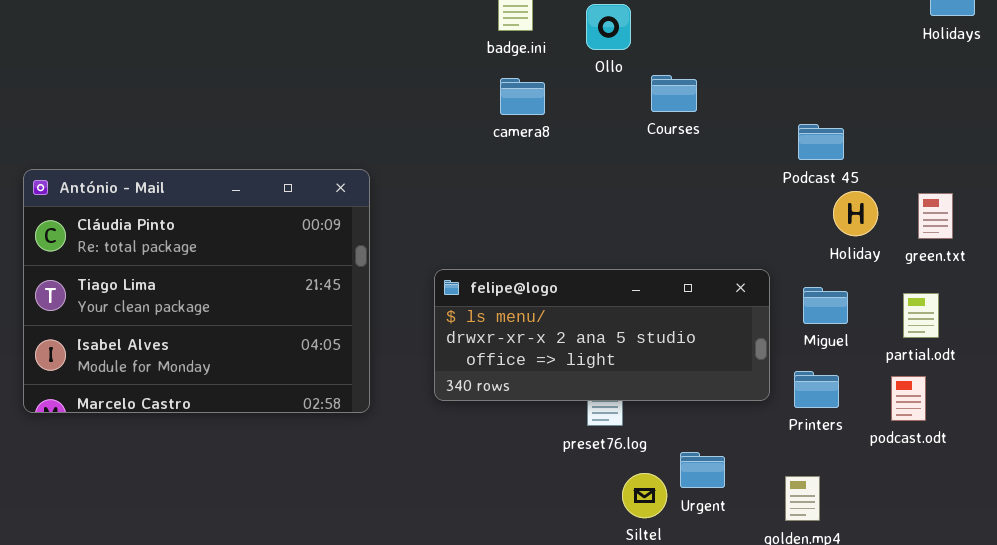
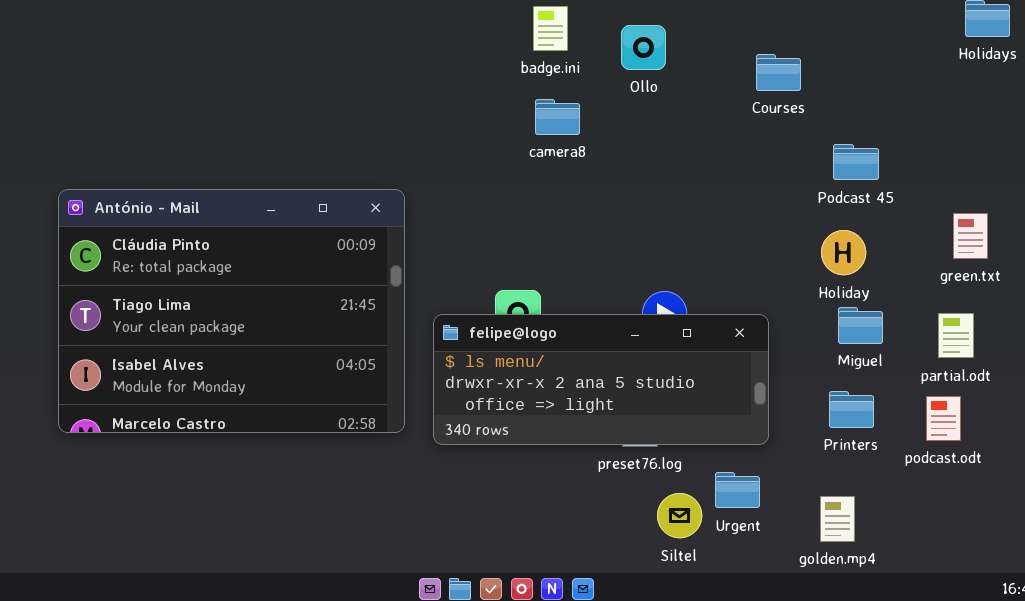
Courses: [651,75,697,112] -> [756,54,801,91], moved
Holiday: [833,191,878,236] -> [821,230,866,275], moved
felipe@logo: [434,269,770,401] -> [433,314,769,445], moved

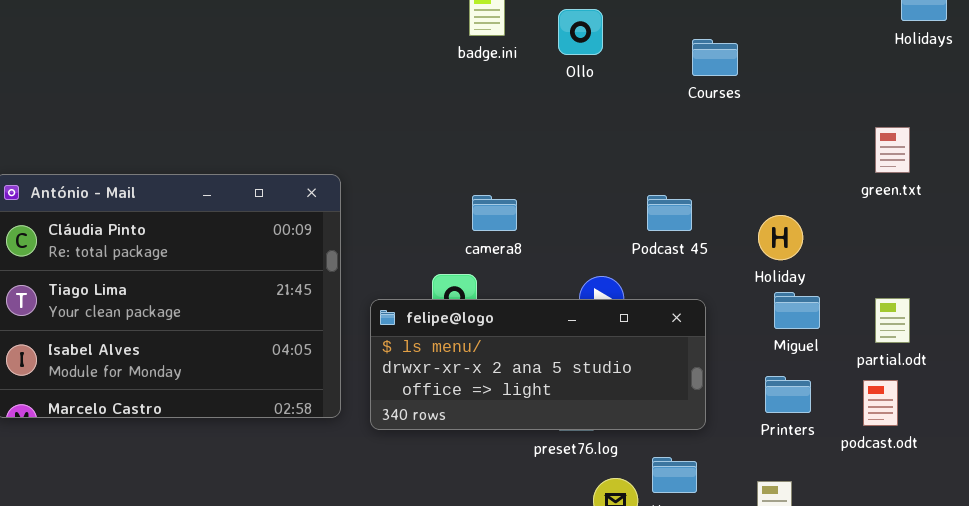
camera8: [535,99,580,135] -> [472,195,517,231], moved
Podcast 45: [833,144,879,180] -> [647,195,692,231], moved
green.txt: [953,213,988,259] -> [875,127,910,173], moved

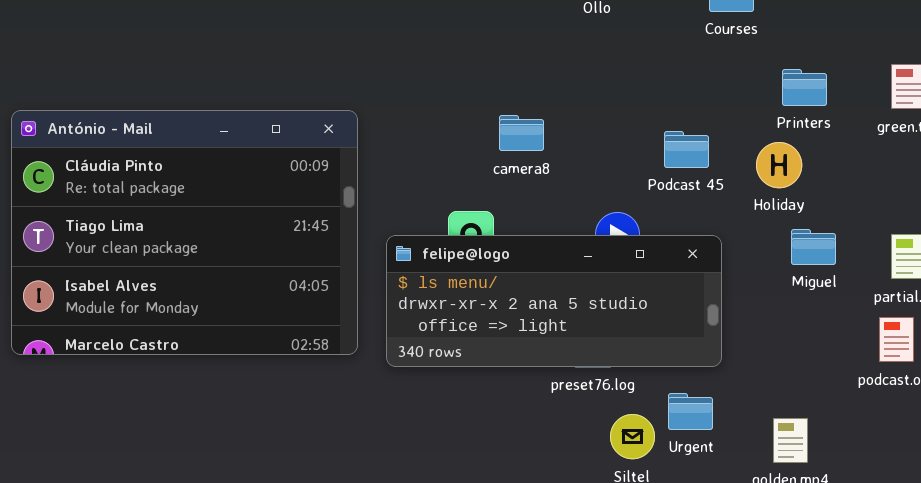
camera8: [472,195,517,231] -> [499,115,544,151], moved
Holiday: [758,215,803,260] -> [756,142,802,188], moved
Printers: [765,376,811,413] -> [782,69,827,106], moved

